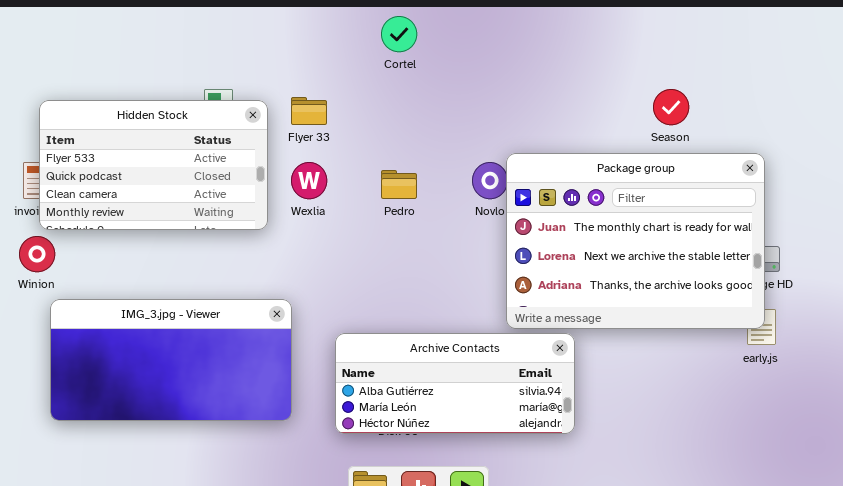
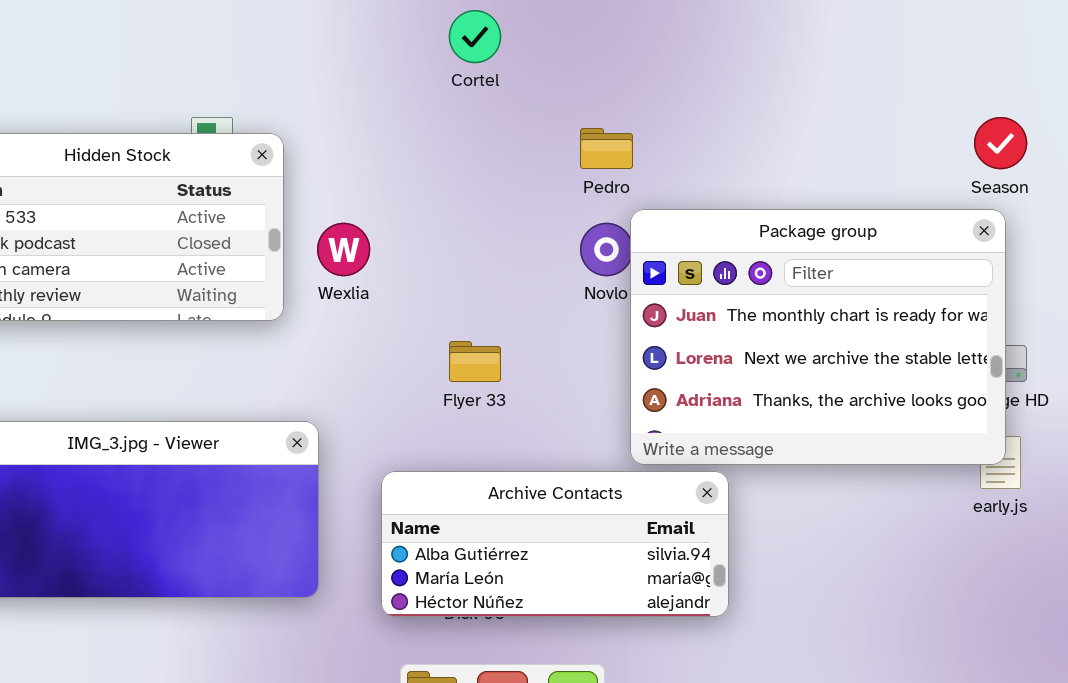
Season: [653,89,689,125] -> [974,117,1027,169], moved
Flyer 33: [291,97,327,125] -> [449,341,501,382], moved
Pedro: [381,170,417,199] -> [580,128,633,169], moved

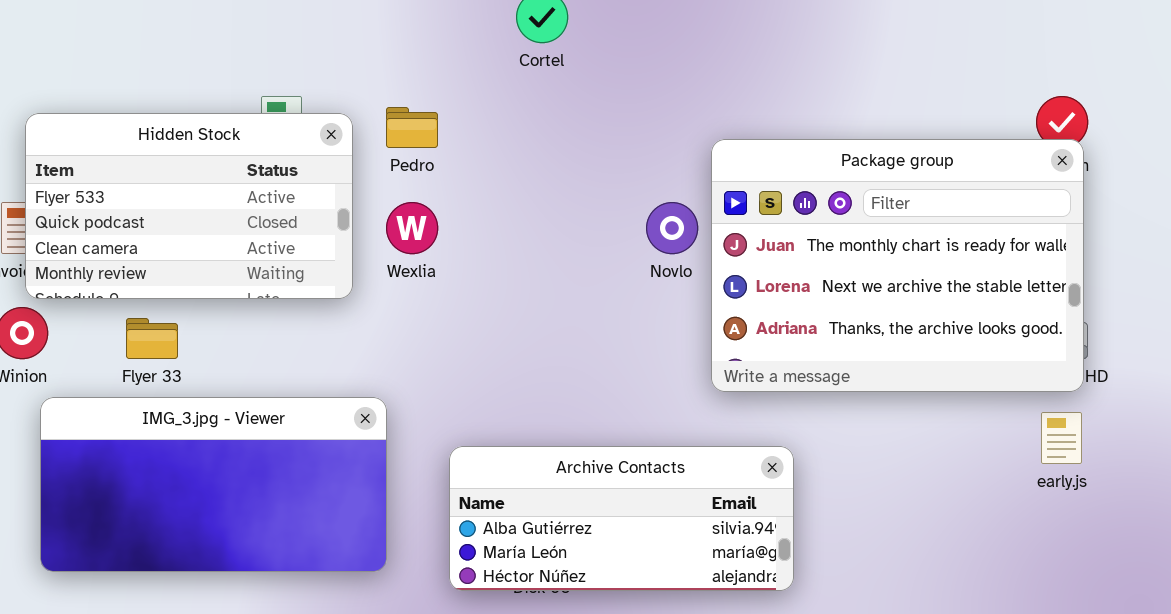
Pedro: [580,128,633,169] -> [386,107,438,148], moved
Package group: [630,209,1006,465] -> [711,139,1084,392], moved
Flyer 33: [449,341,501,382] -> [126,318,178,359], moved

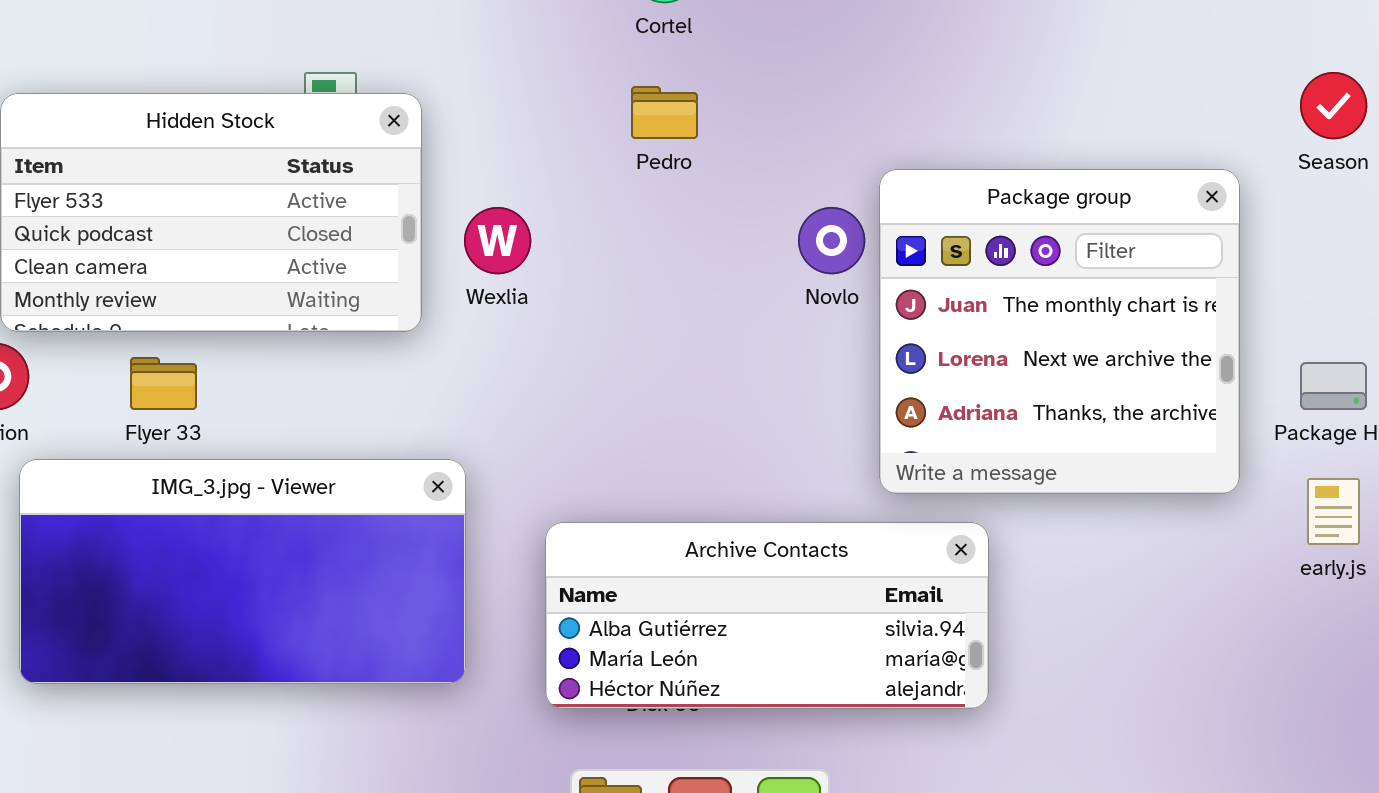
Pedro: [386,107,438,148] -> [631,86,698,139], moved
Package group: [711,139,1084,392] -> [879,169,1240,494], moved, resized

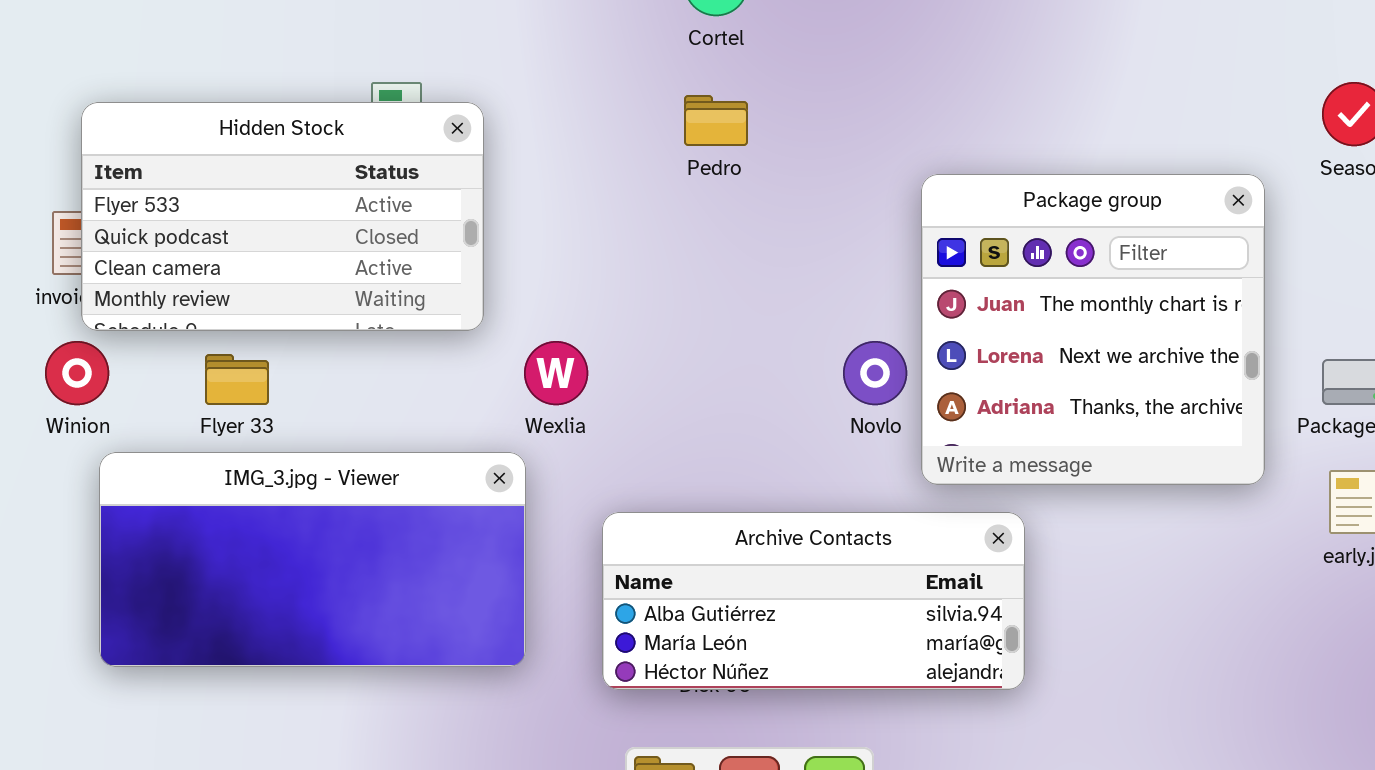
Wexlia: [464,207,531,274] -> [524,341,588,405], moved
Novlo: [798,207,865,274] -> [843,341,907,405], moved

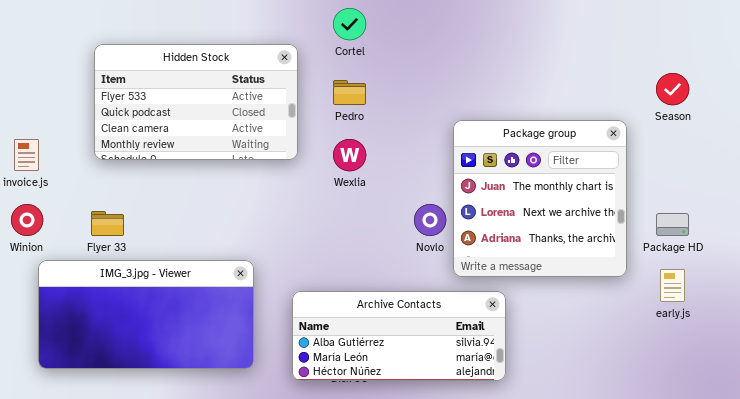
Hidden Stock: [81,102,484,331] -> [94,44,298,160], moved
Wexlia: [524,341,588,405] -> [333,139,366,171], moved

